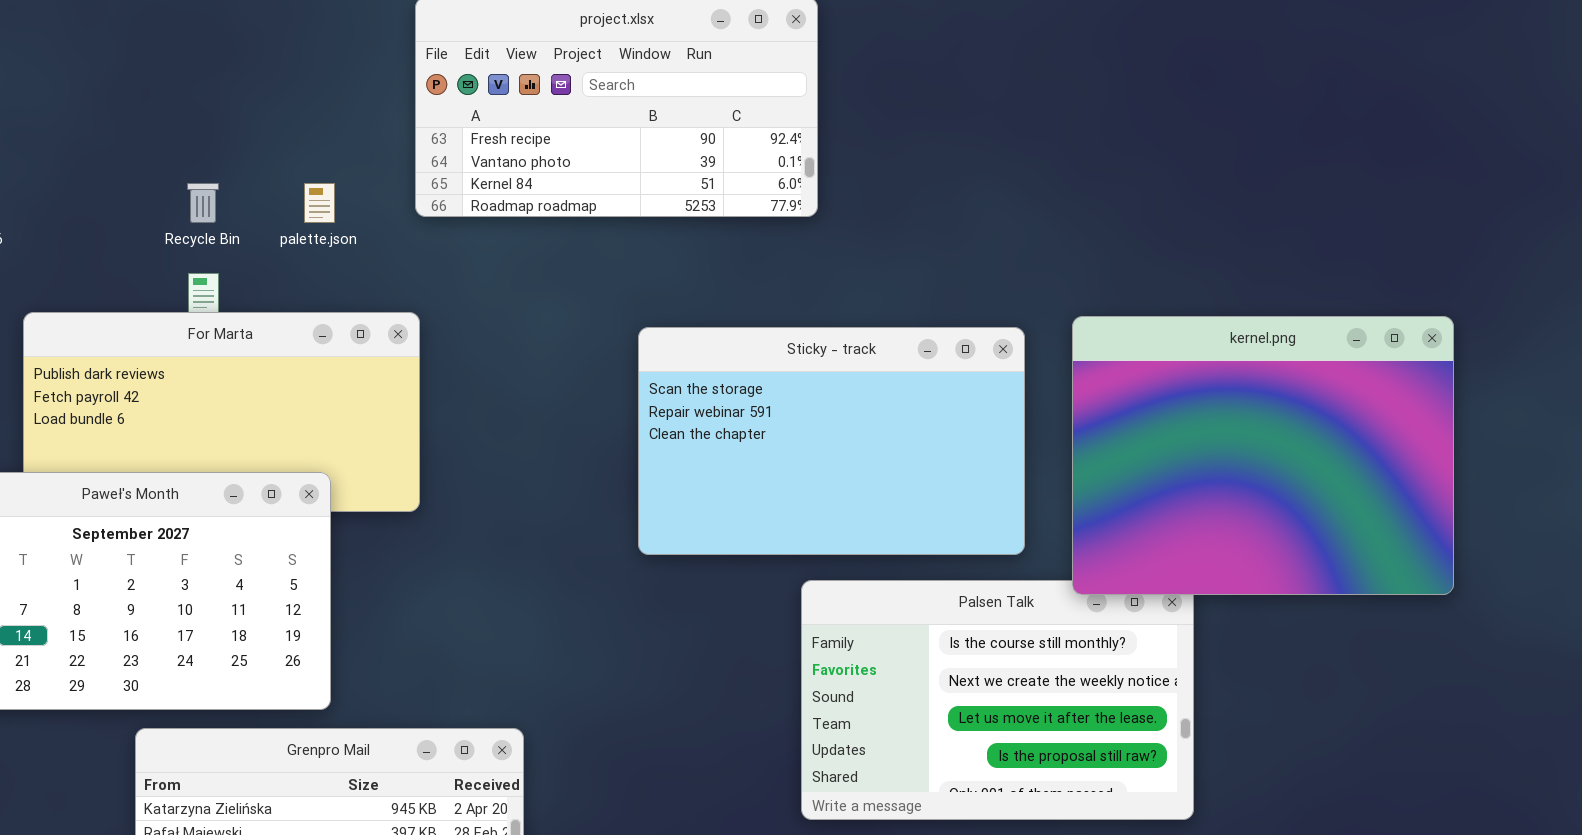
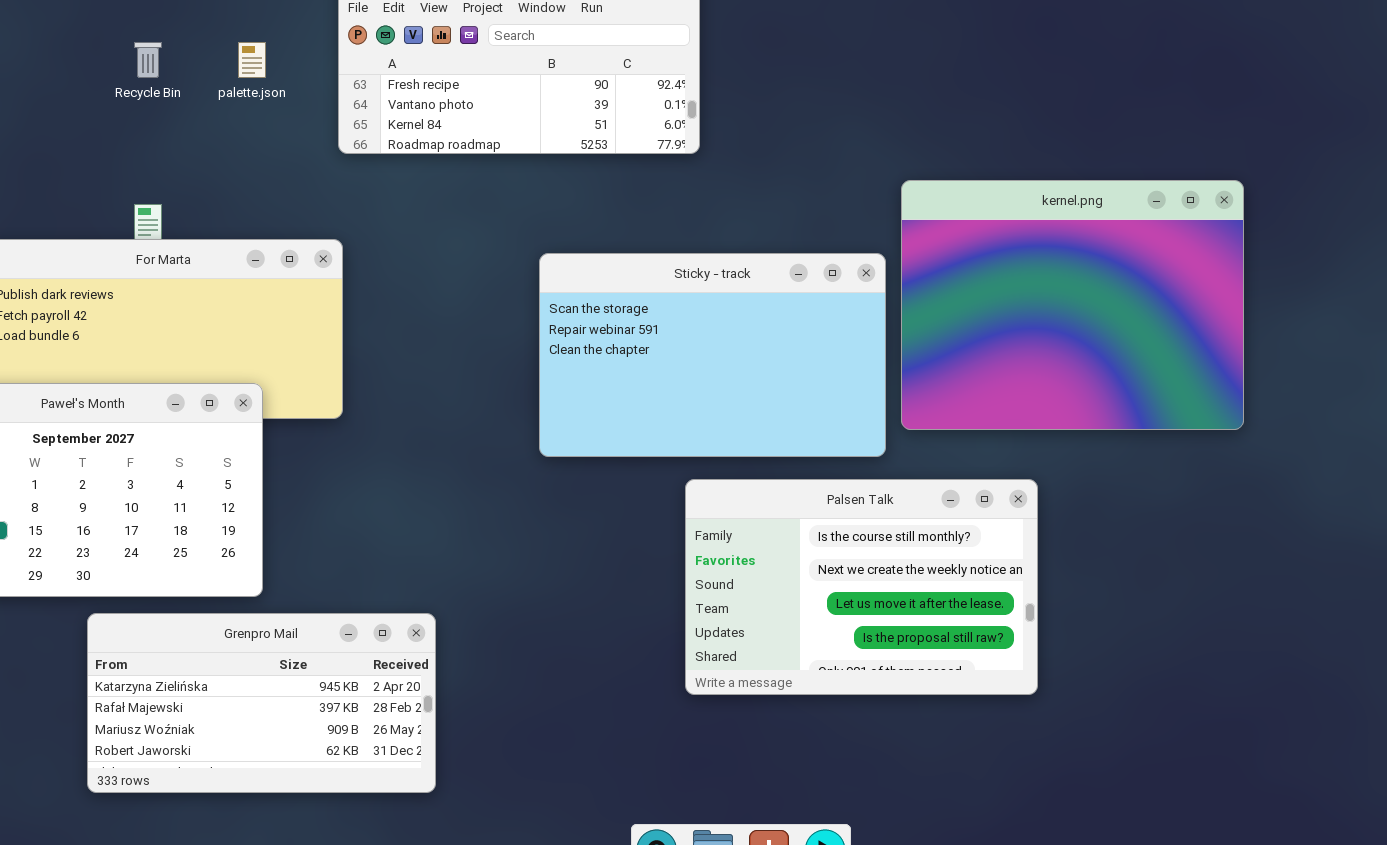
Recycle Bin: [187,183,219,223] -> [134,42,162,78], moved
palette.json: [304,183,335,223] -> [238,42,266,78], moved
kernel.png: [1072,316,1454,595] -> [901,180,1244,430], moved

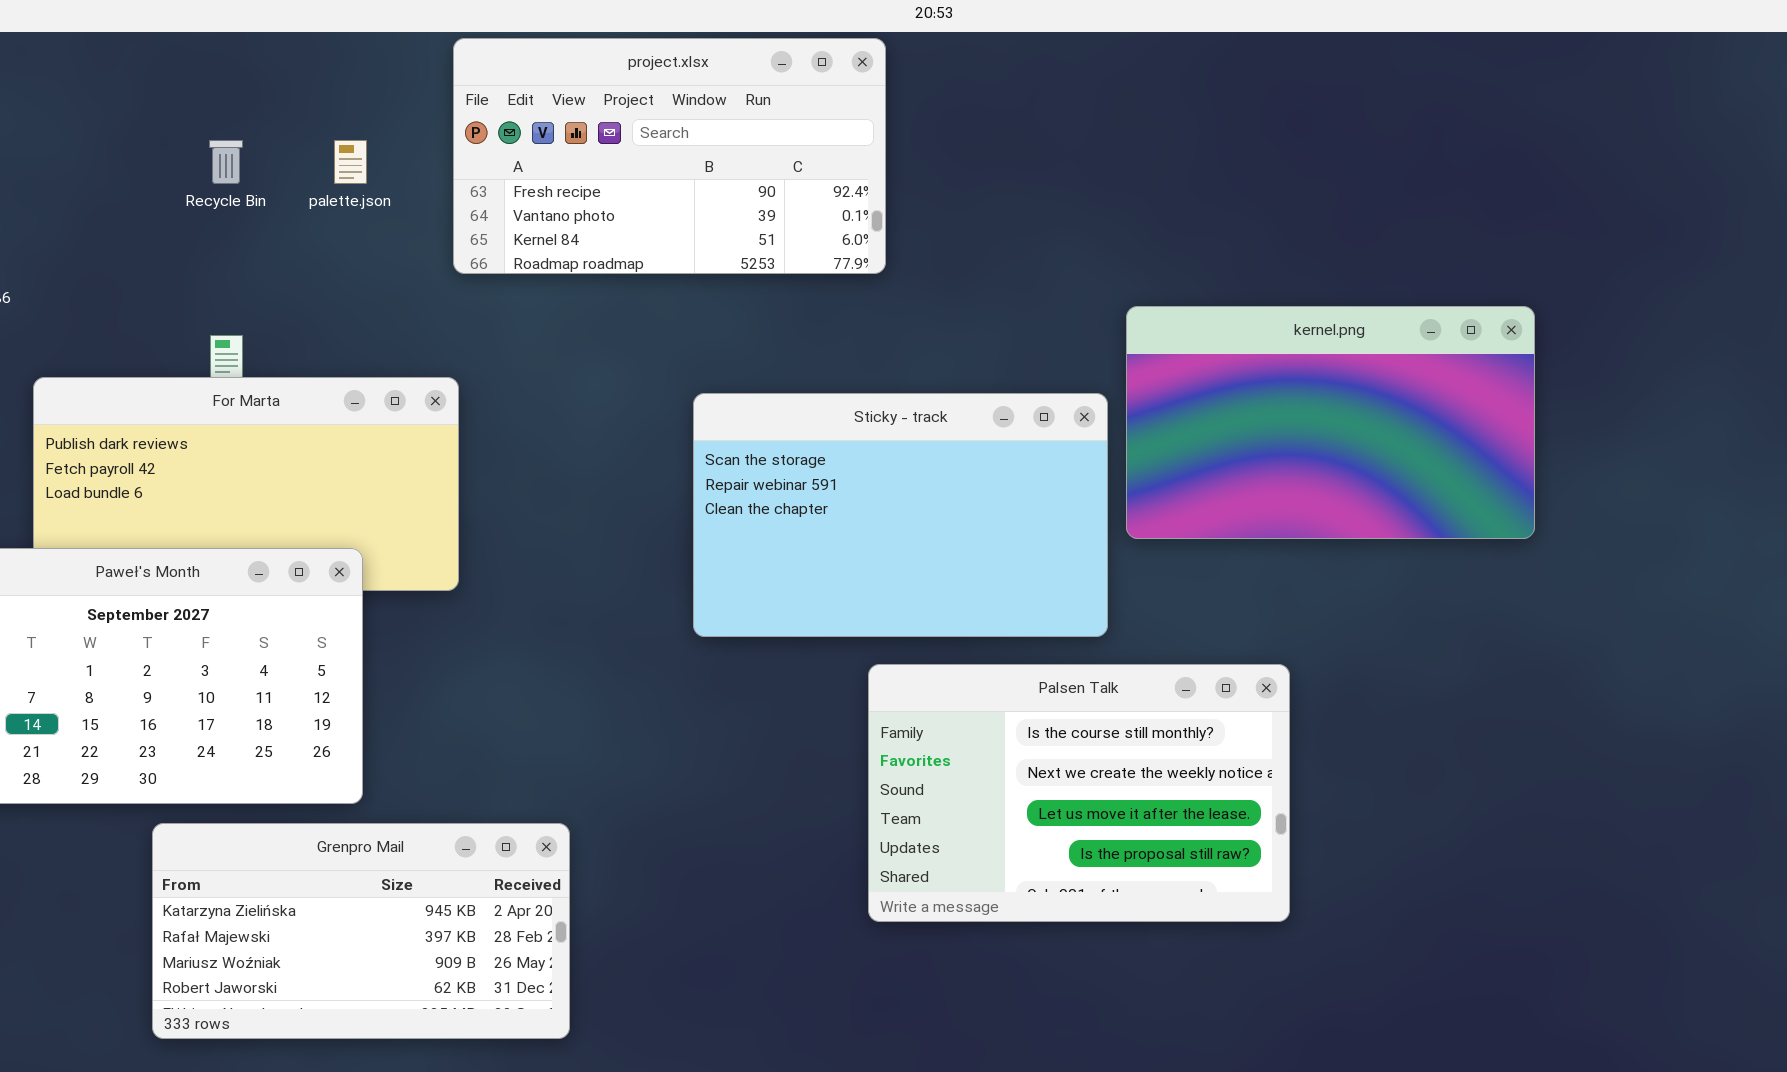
kernel.png: [901,180,1244,430] -> [1126,306,1535,539], resized

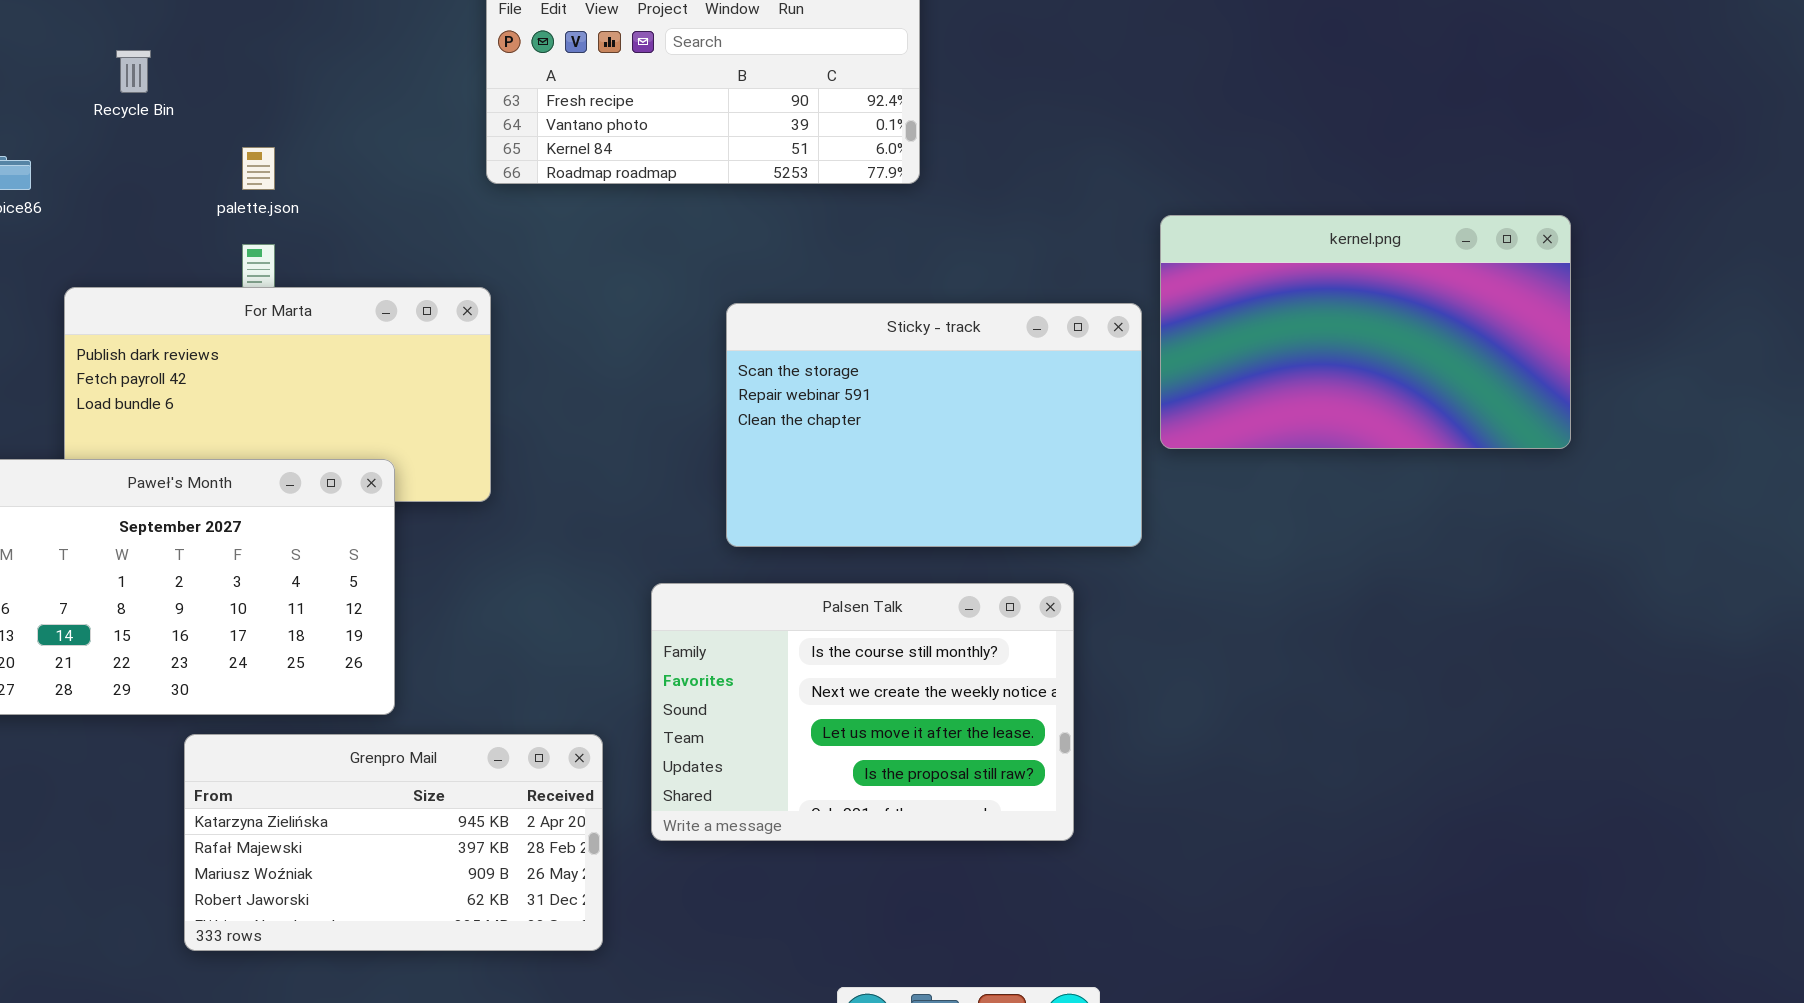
Recycle Bin: [209,140,243,184] -> [116,50,151,93], moved
palette.json: [334,140,367,184] -> [242,147,275,190], moved
Palsen Talk: [868,664,1290,922] -> [651,583,1074,841], moved

